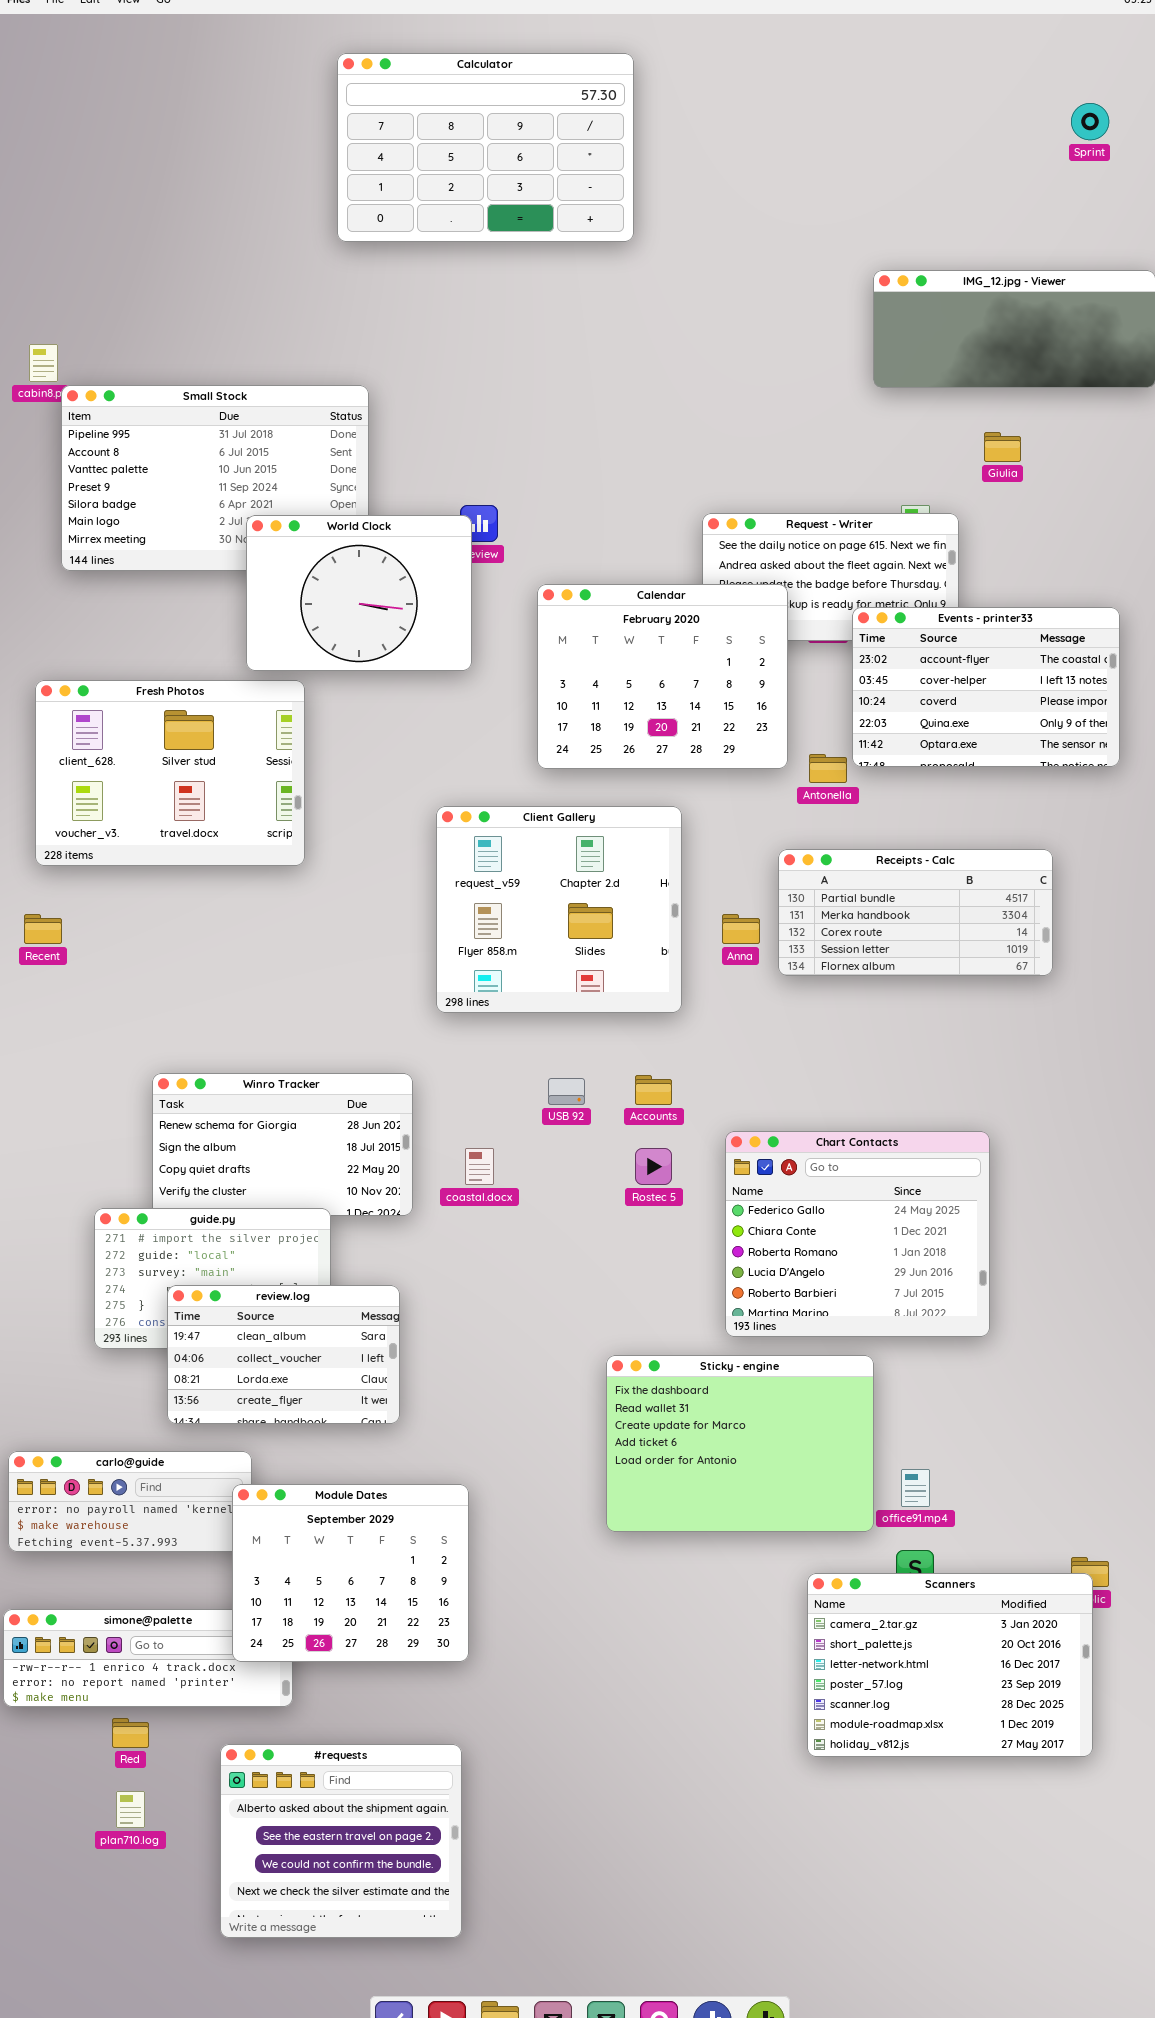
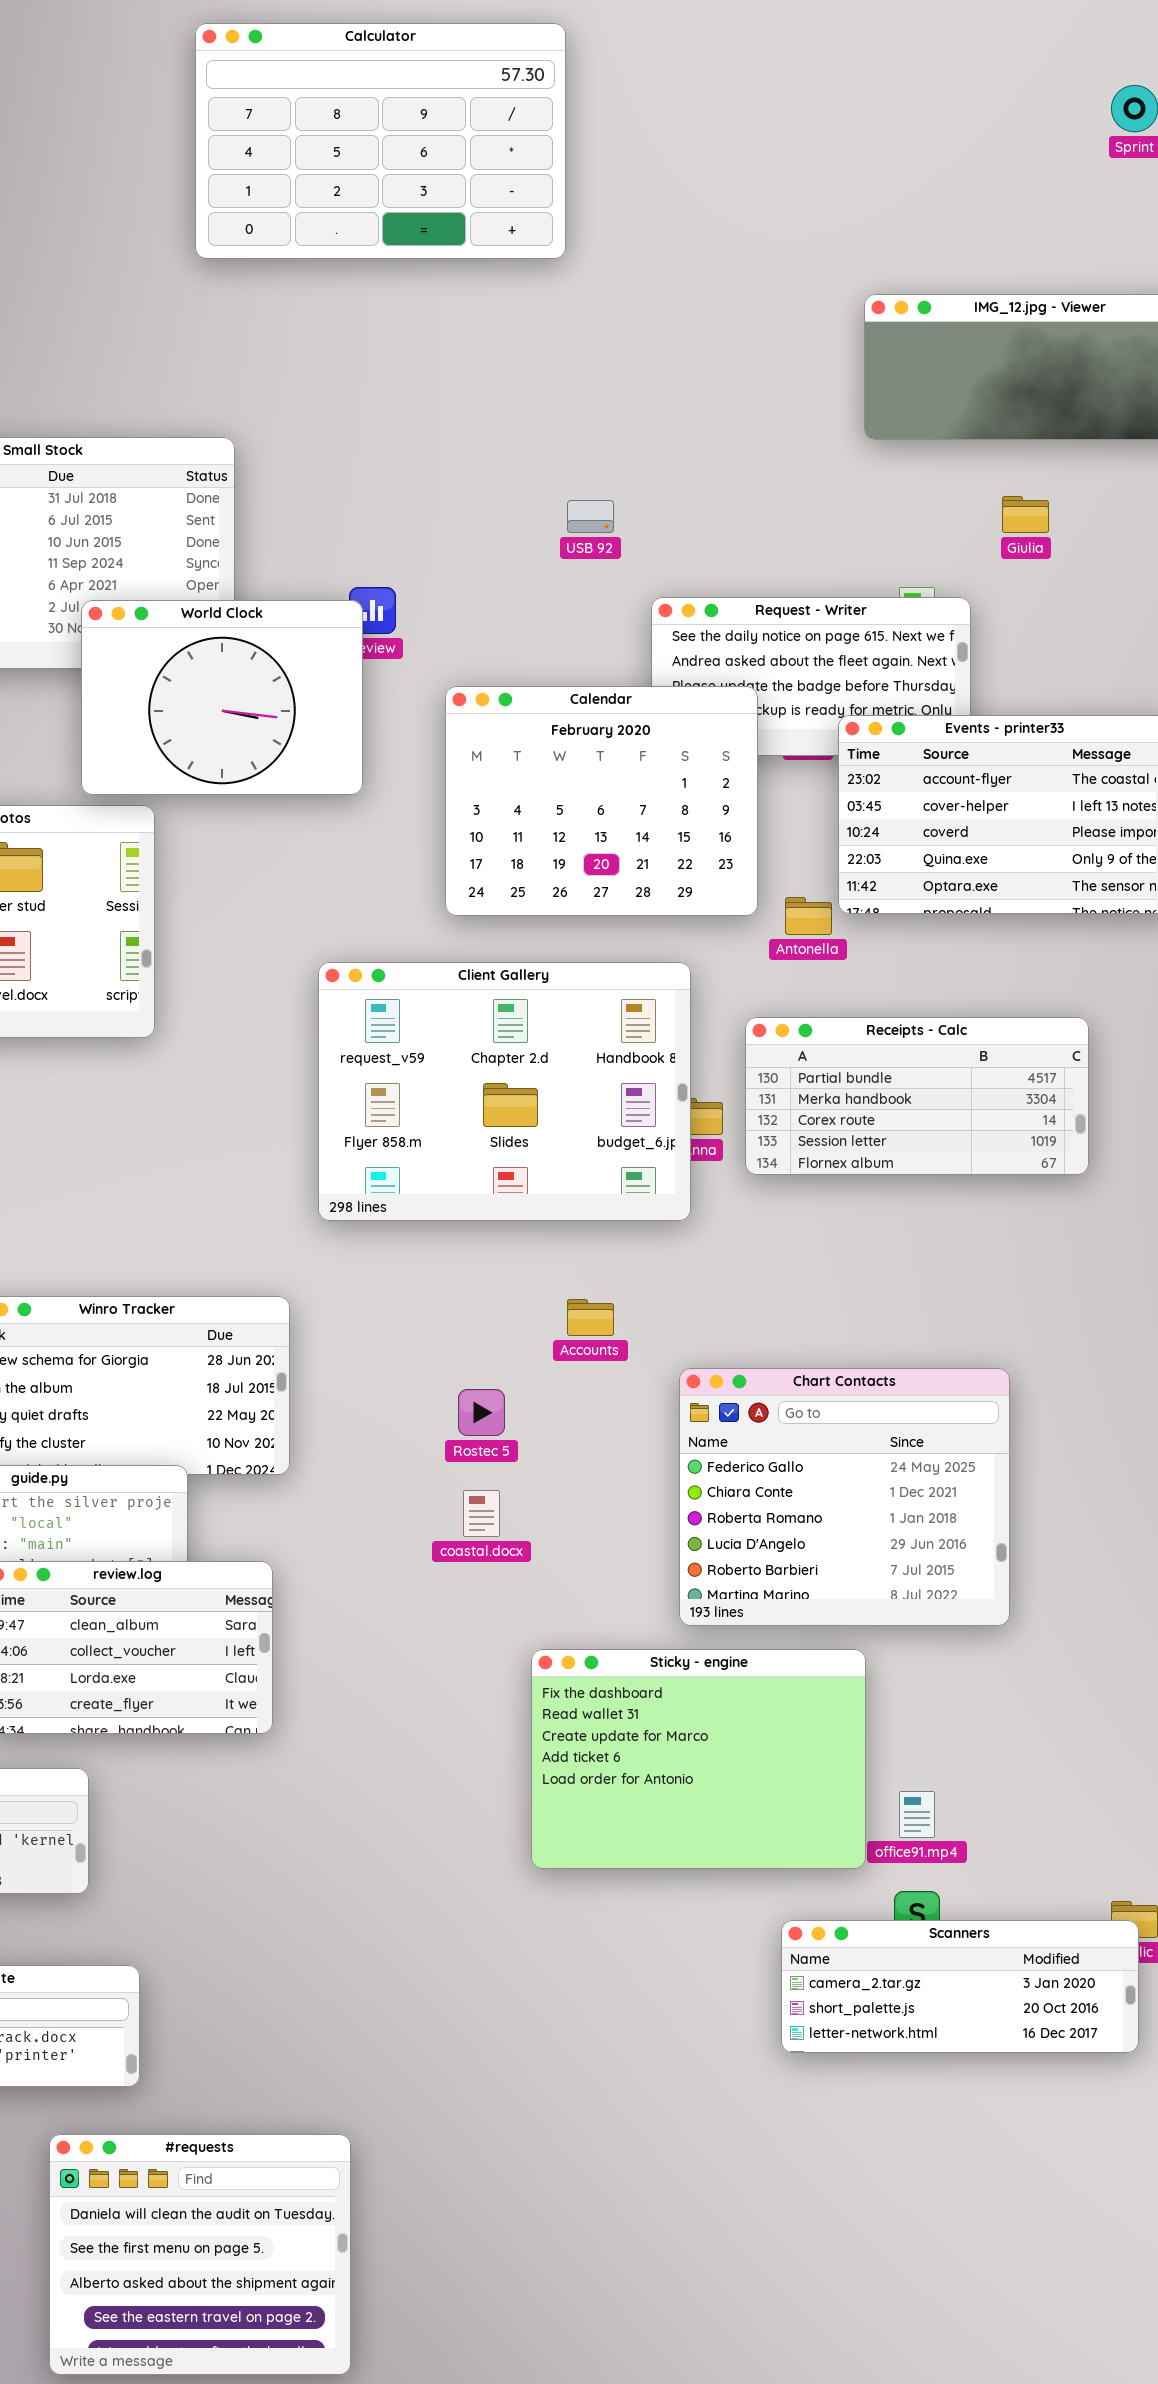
Client Gallery: [436,806,682,1013] -> [318,962,691,1221], resized
USB 92: [548,1078,585,1105] -> [567,500,614,533], moved
coastal.docx: [465,1148,494,1185] -> [463,1490,500,1537], moved
Rostec 5: [635,1148,672,1185] -> [458,1389,505,1436], moved
Module Dates: [232,1484,469,1662] -> none, closed
Scanners: [807,1573,1093,1757] -> [781,1920,1139,2053], resized
#requests: [220,1744,462,1938] -> [49,2134,351,2375], scrolled up 2 rows

